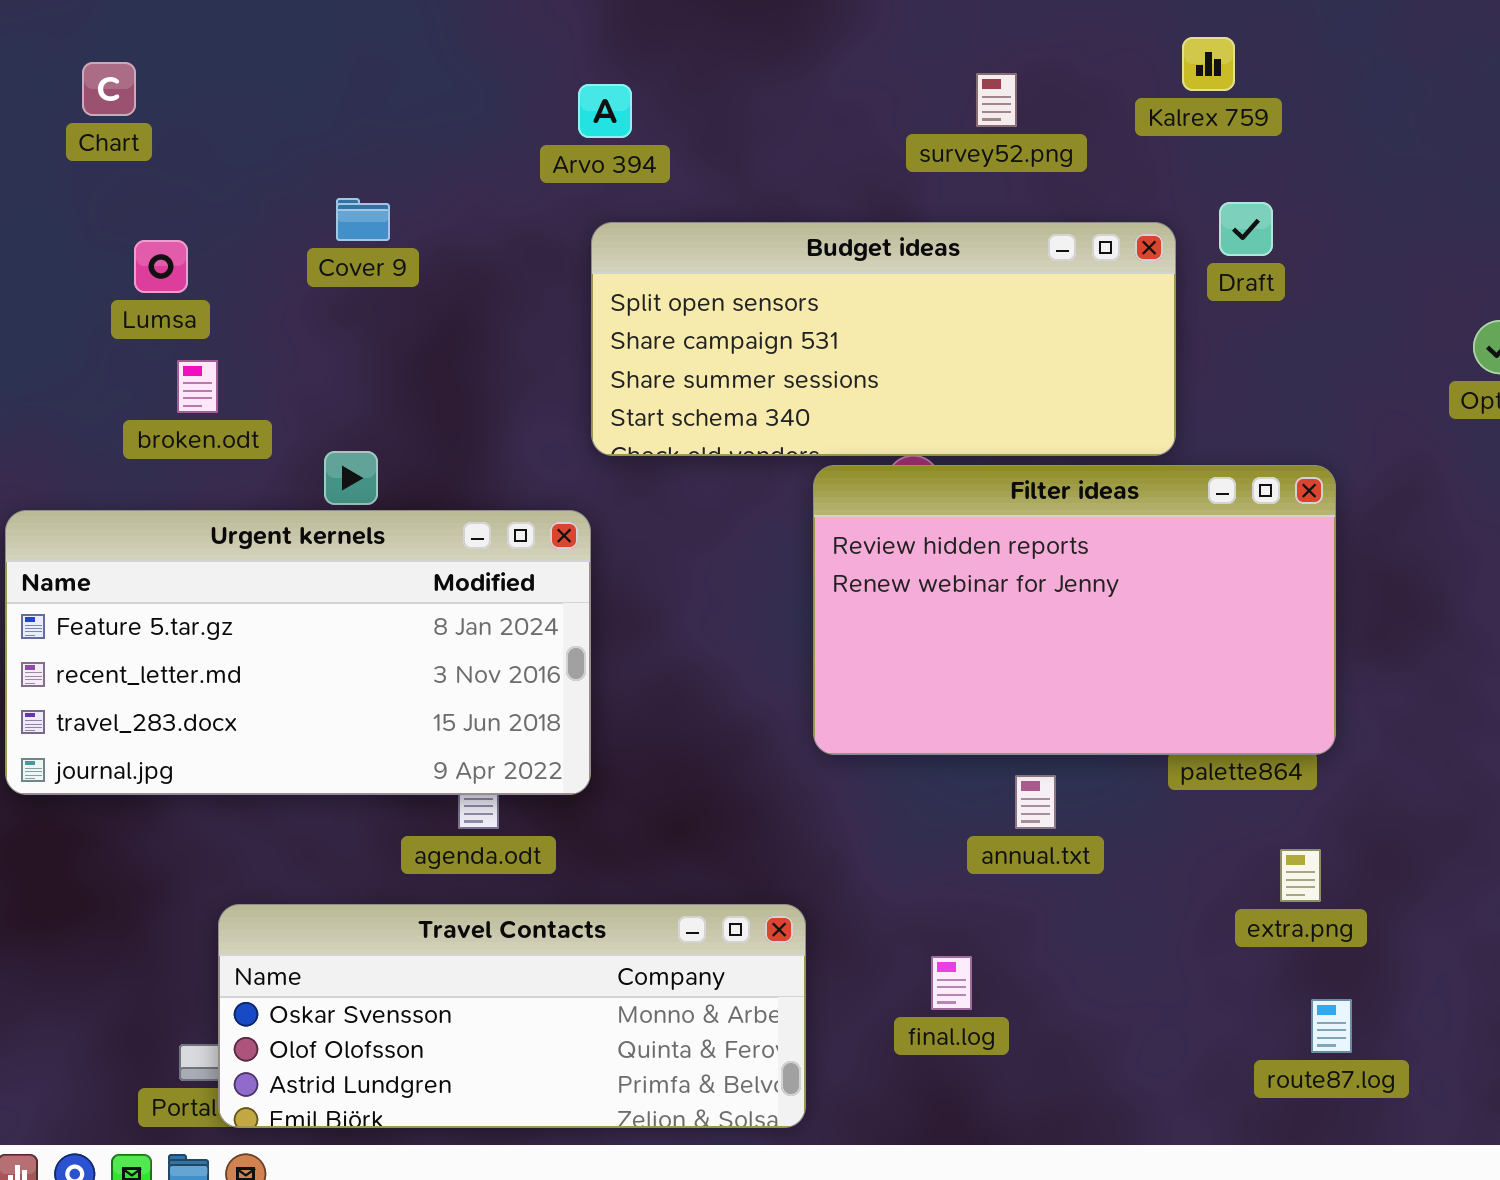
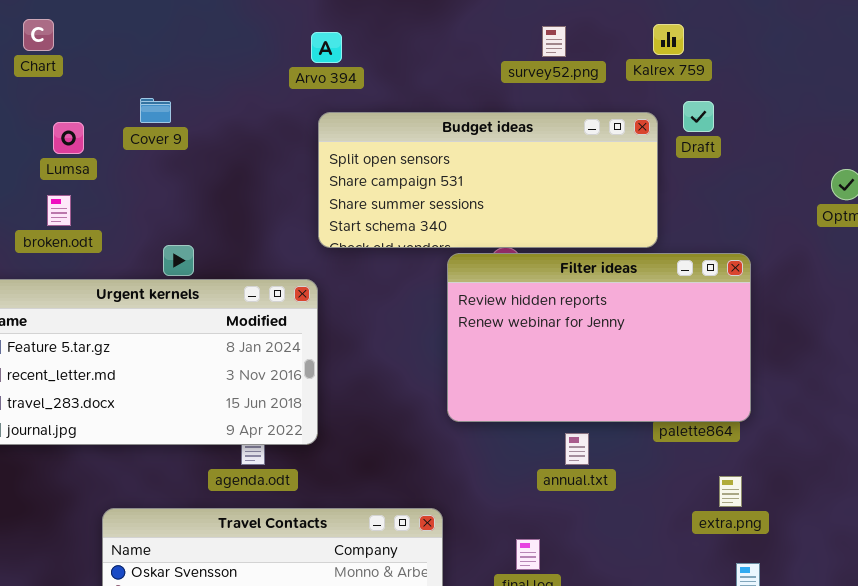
Kalrex 759: [1182,37,1235,91] -> [653,24,684,55], moved
Cover 9: [336,198,390,241] -> [140,98,171,123], moved
broken.odt: [177,360,218,413] -> [47,195,71,226], moved

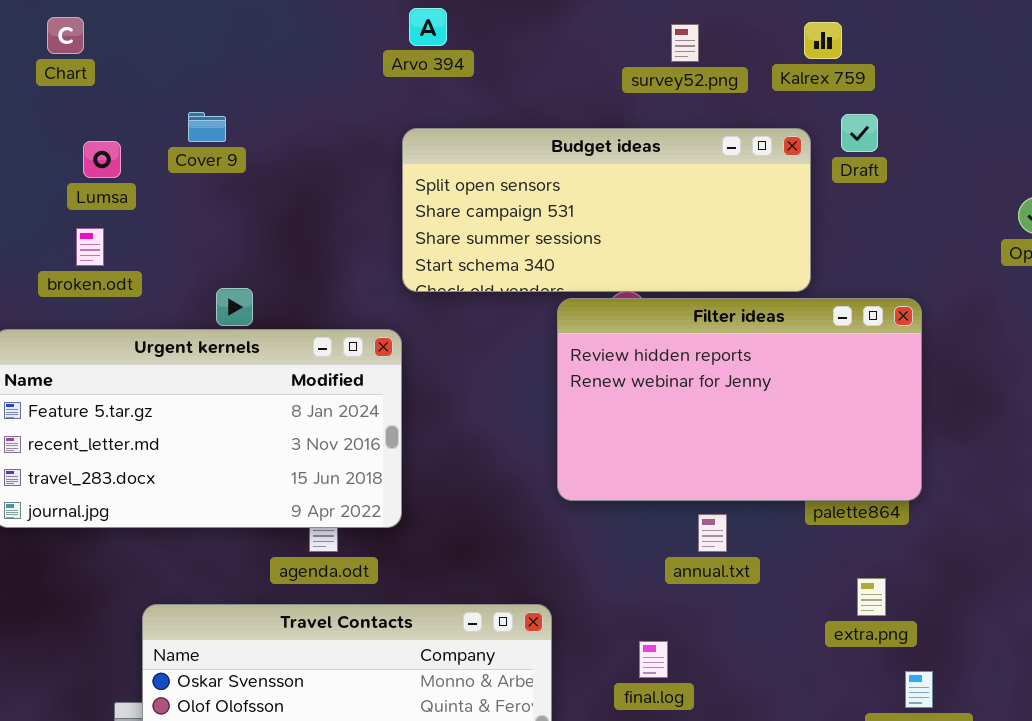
Arvo 394: [311,32,342,63] -> [409,8,447,46], moved
extra.png: [719,476,742,507] -> [857,578,886,616], moved

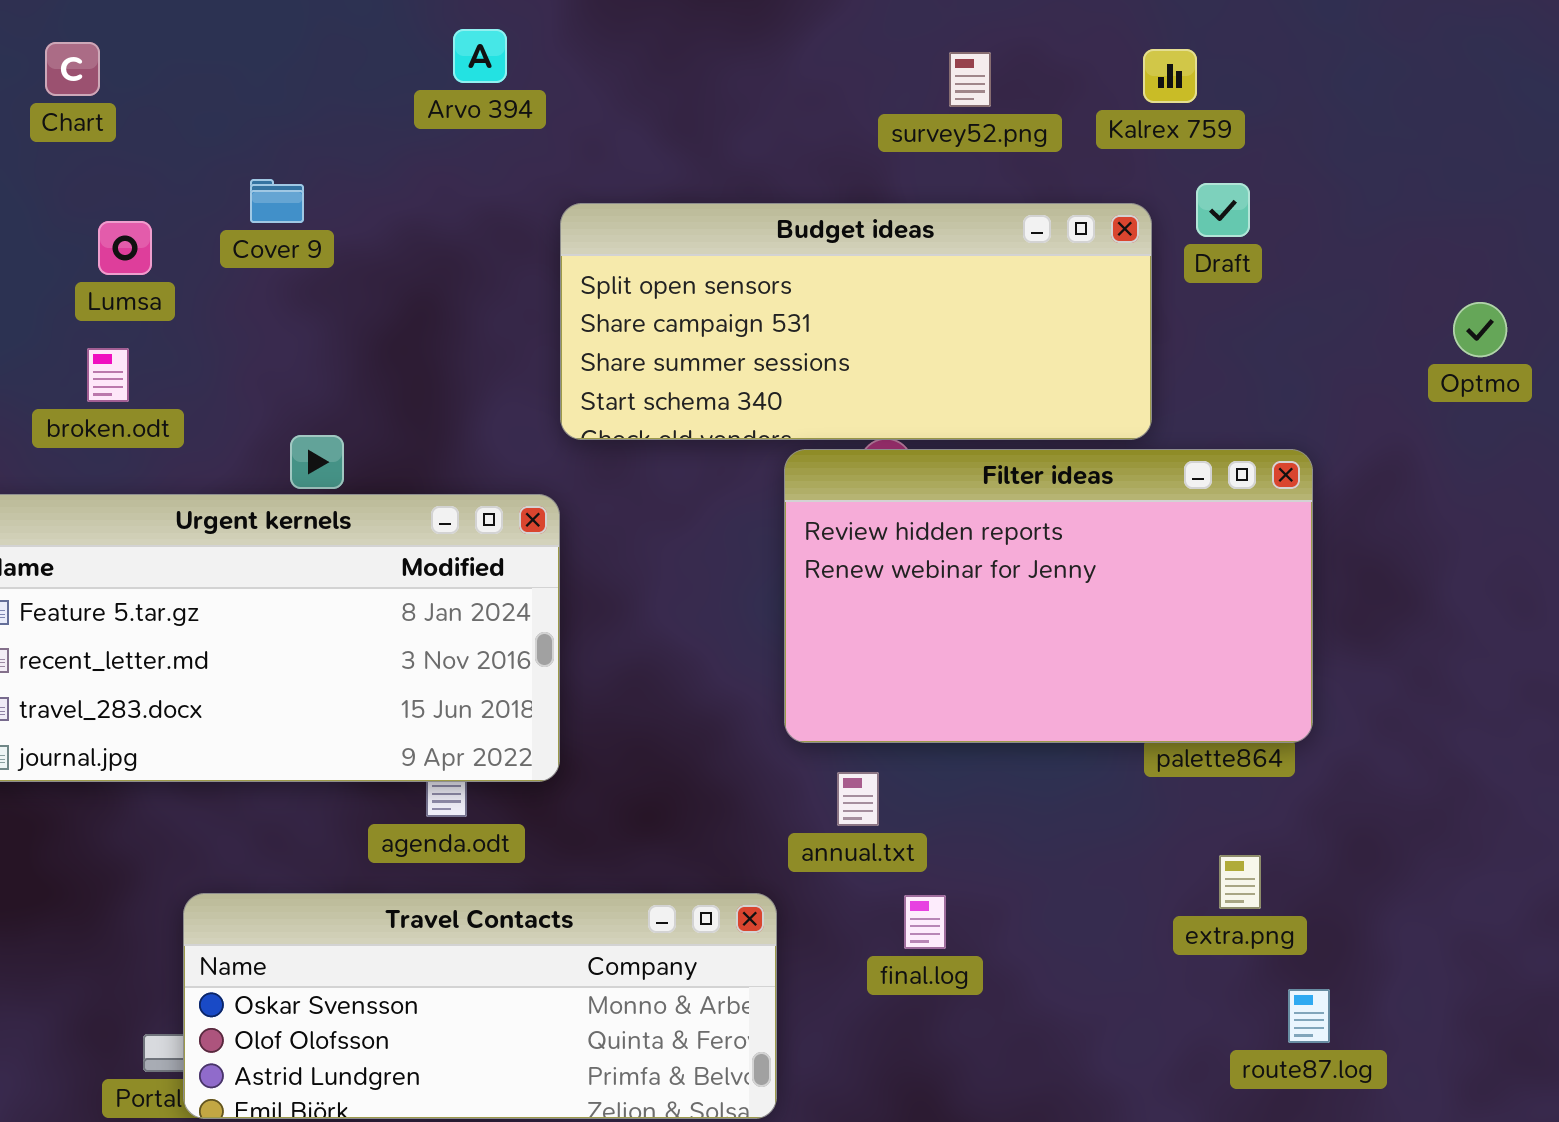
Arvo 394: [409,8,447,46] -> [453,29,507,83], moved
annual.txt: [698,514,727,552] -> [837,772,879,826], moved
final.log: [639,641,668,678] -> [904,895,946,949], moved

